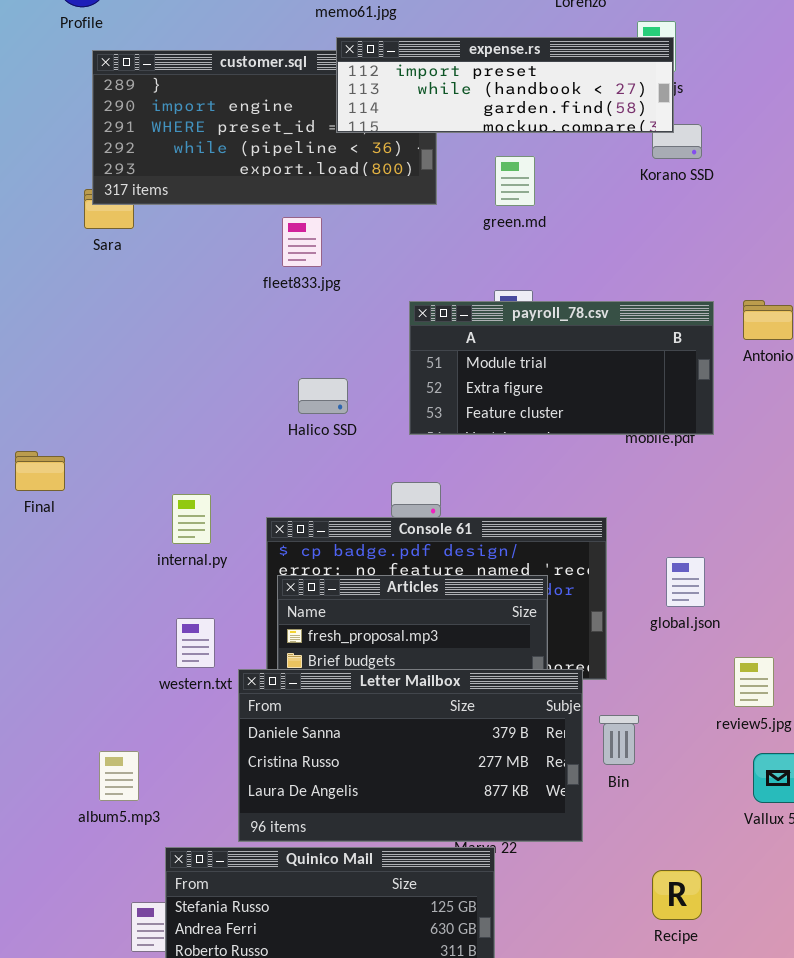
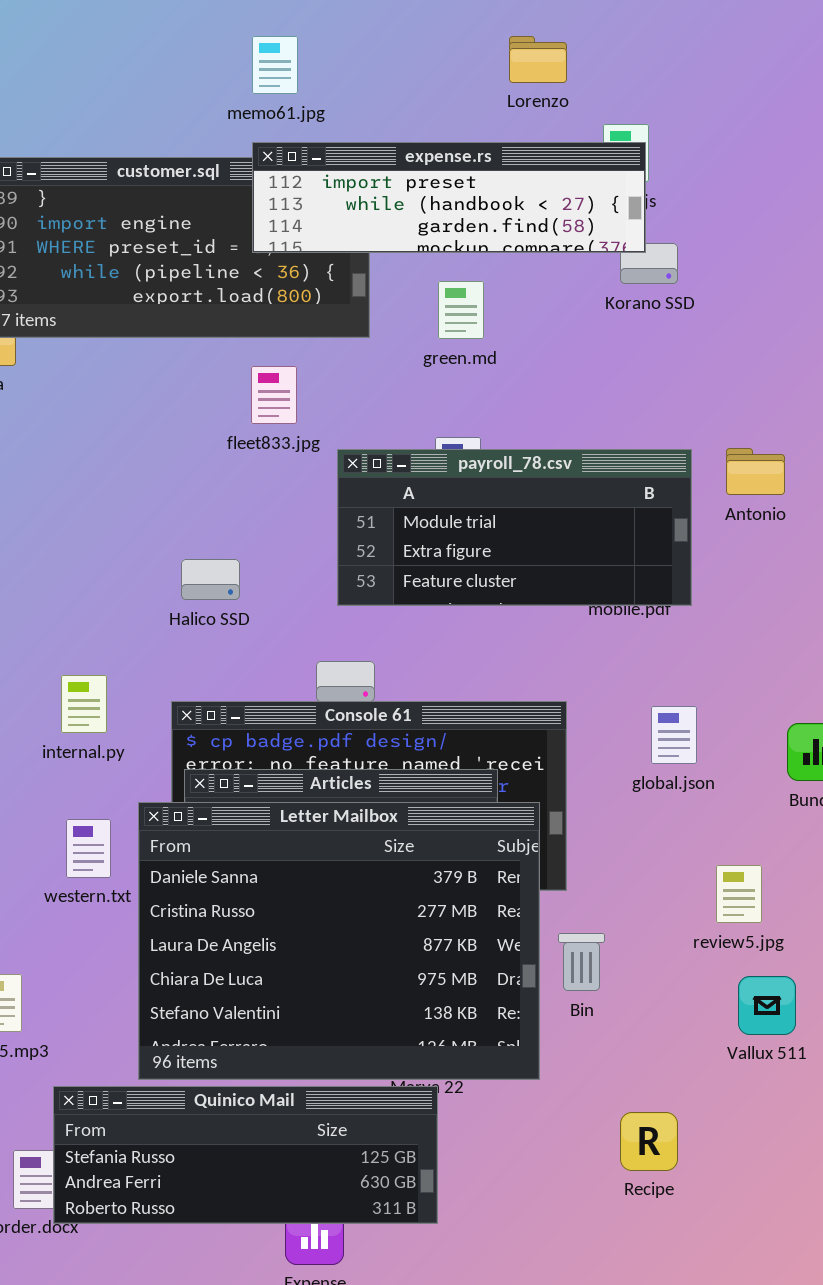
fleet833.jpg: [282,217,322,267] -> [251,366,297,424], moved
Halico SSD: [298,378,348,414] -> [181,559,240,600], moved
global.json: [666,557,705,607] -> [651,706,697,764], moved
Letter Mailbox: [238,669,583,842] -> [138,802,540,1080], resized

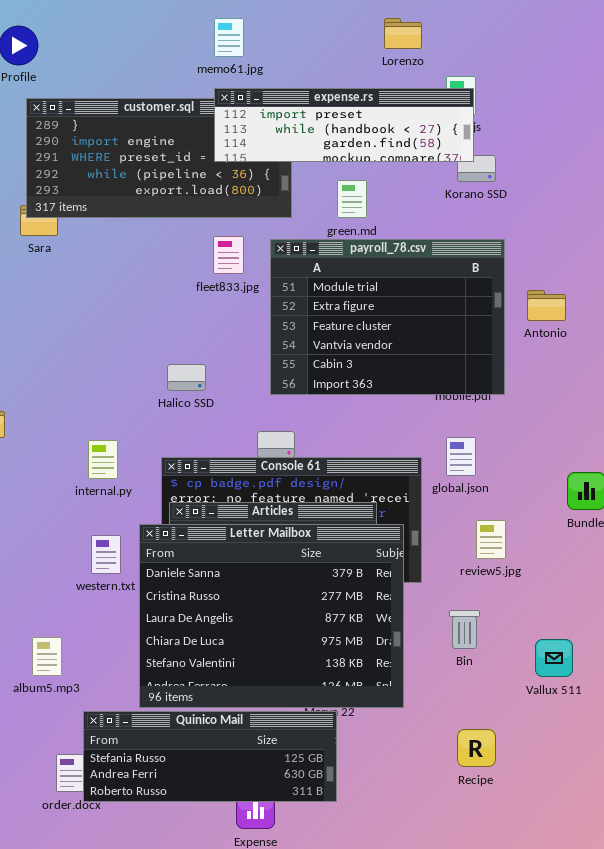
payroll_78.csv: [337,449,692,606] -> [270,239,505,395], resized
global.json: [651,706,697,764] -> [446,437,476,476], moved
review5.jpg: [716,865,762,923] -> [476,520,506,559], moved
Bin: [558,933,605,991] -> [449,610,480,649], moved

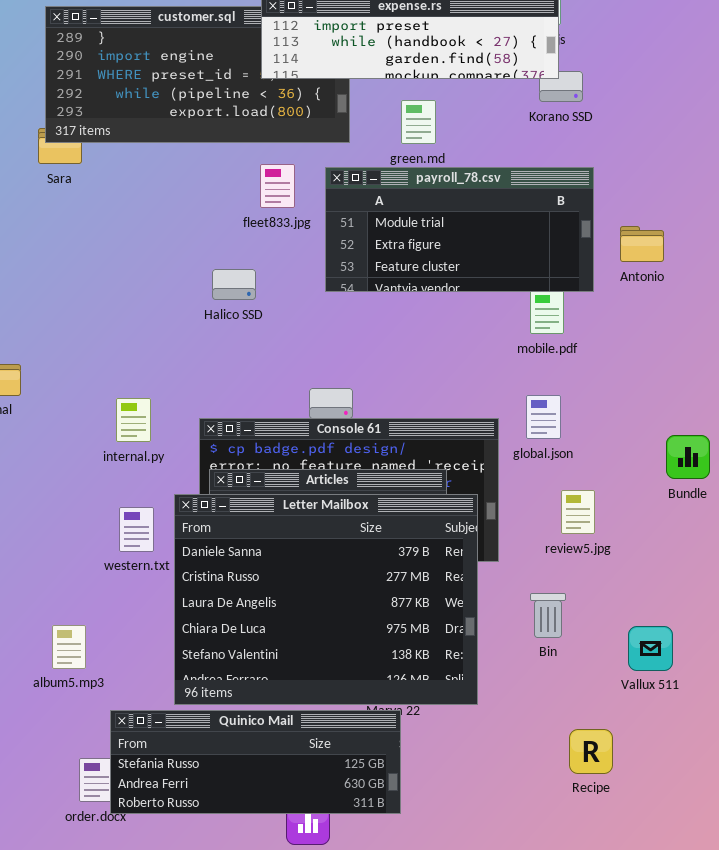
payroll_78.csv: [270,239,505,395] -> [325,167,594,292], resized
Halico SSD: [167,364,206,391] -> [212,269,256,300], moved
Recipe: [457,729,496,767] -> [569,729,613,774], moved

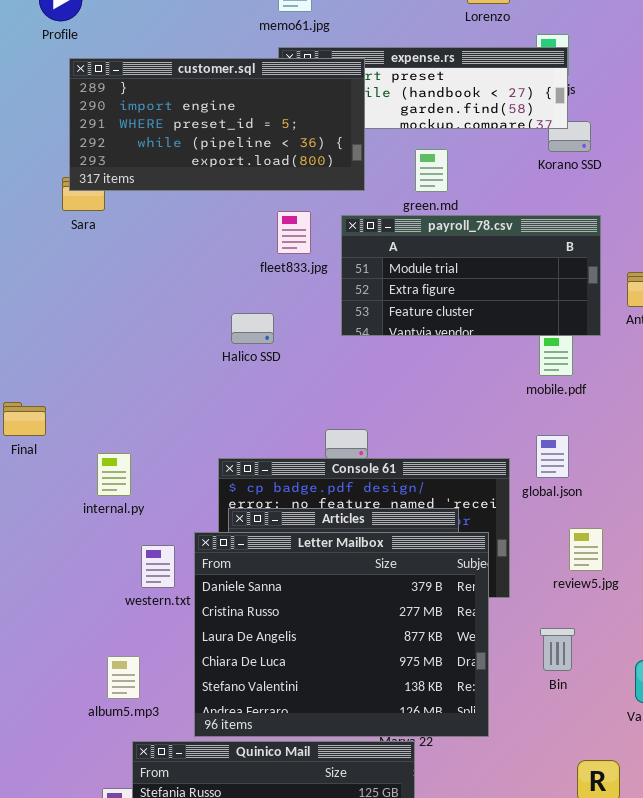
customer.sql: [45,6,350,143] -> [69,58,365,191], raised
internal.py: [116,398,151,442] -> [97,453,131,496], moved
album5.mp3: [52,625,86,669] -> [107,656,140,699], moved

